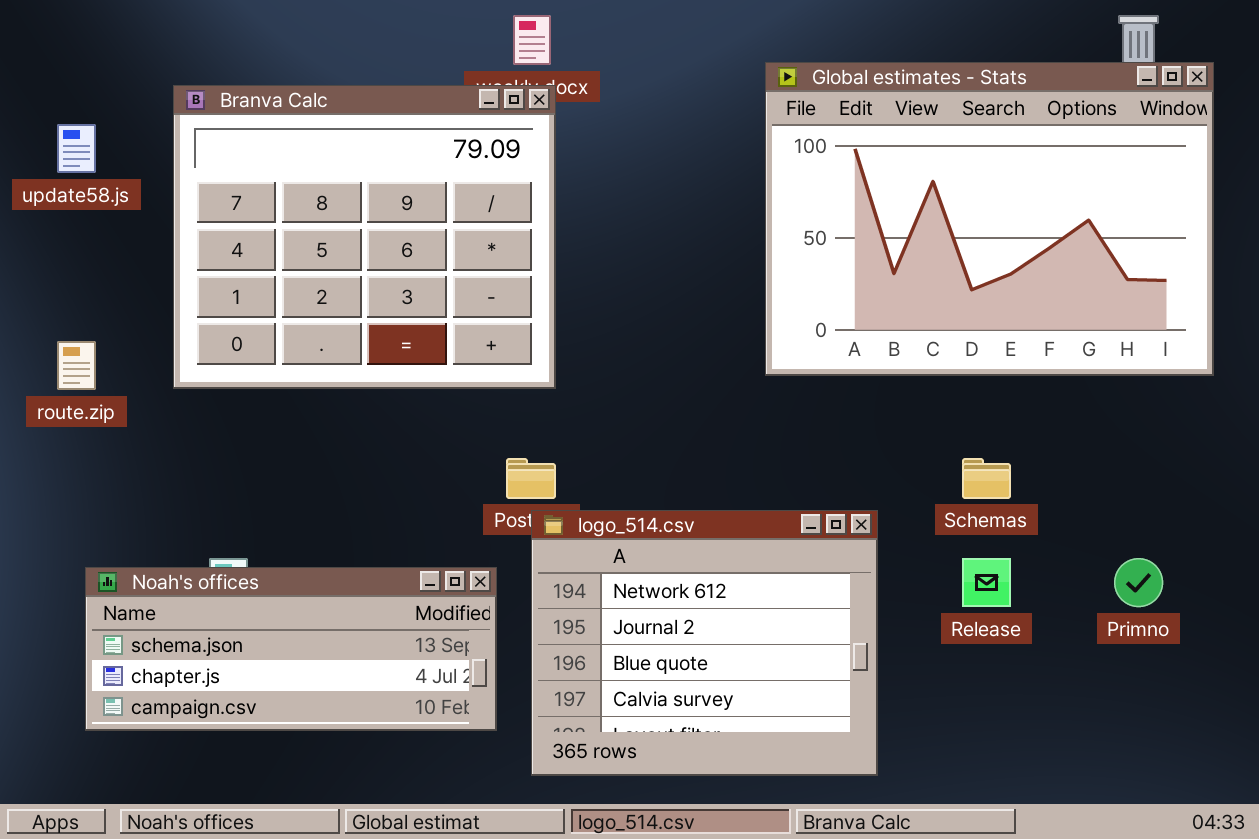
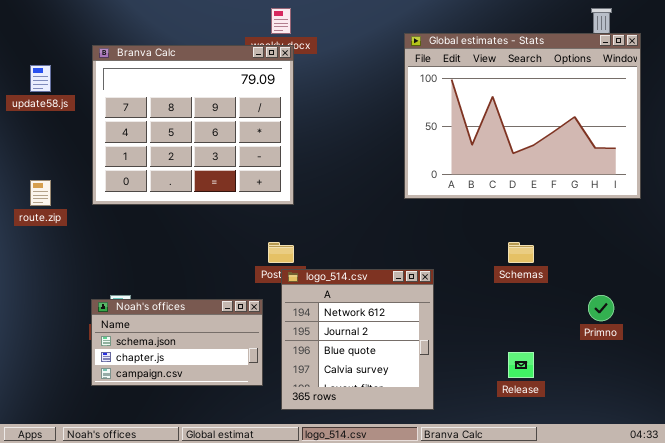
logo_514.csv: [531,510,878,776] -> [281,269,434,410], resized
Release: [962,558,1011,607] -> [508,352,534,378], moved
Noah's offices: [85,567,497,731] -> [91,299,263,386], resized

